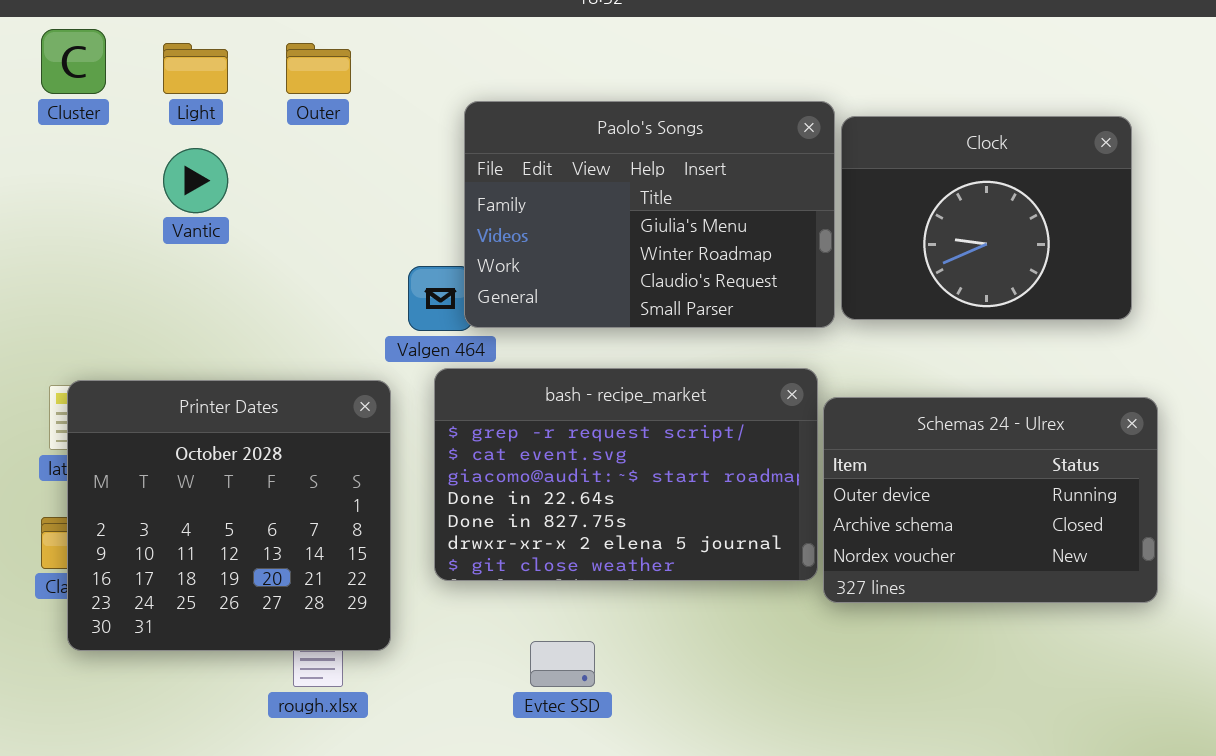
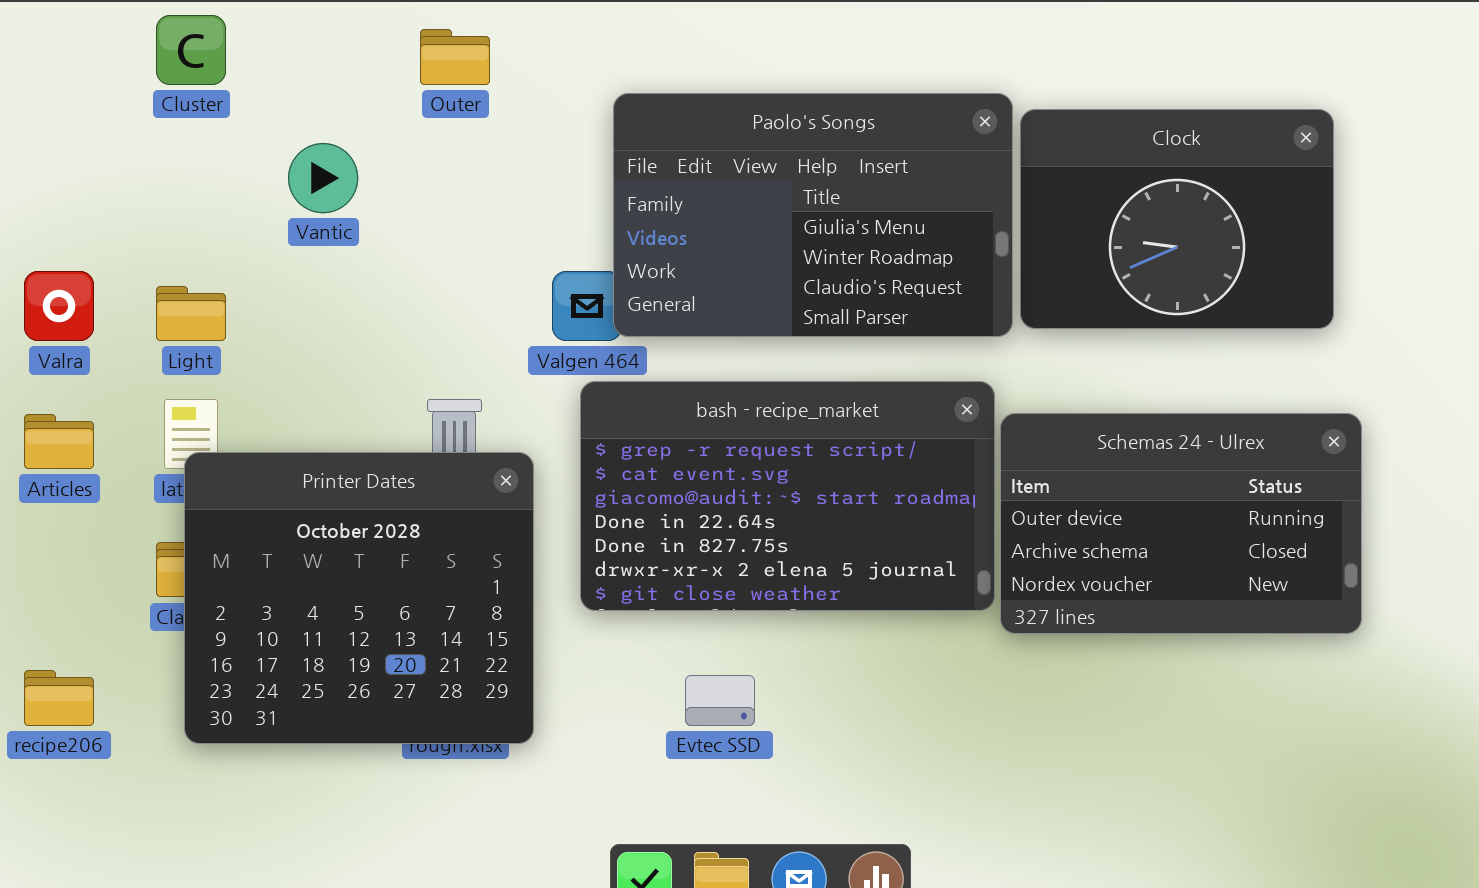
Light: [163,43,228,94] -> [156,286,226,341], moved
Printer Dates: [67,380,391,651] -> [184,452,534,744], moved

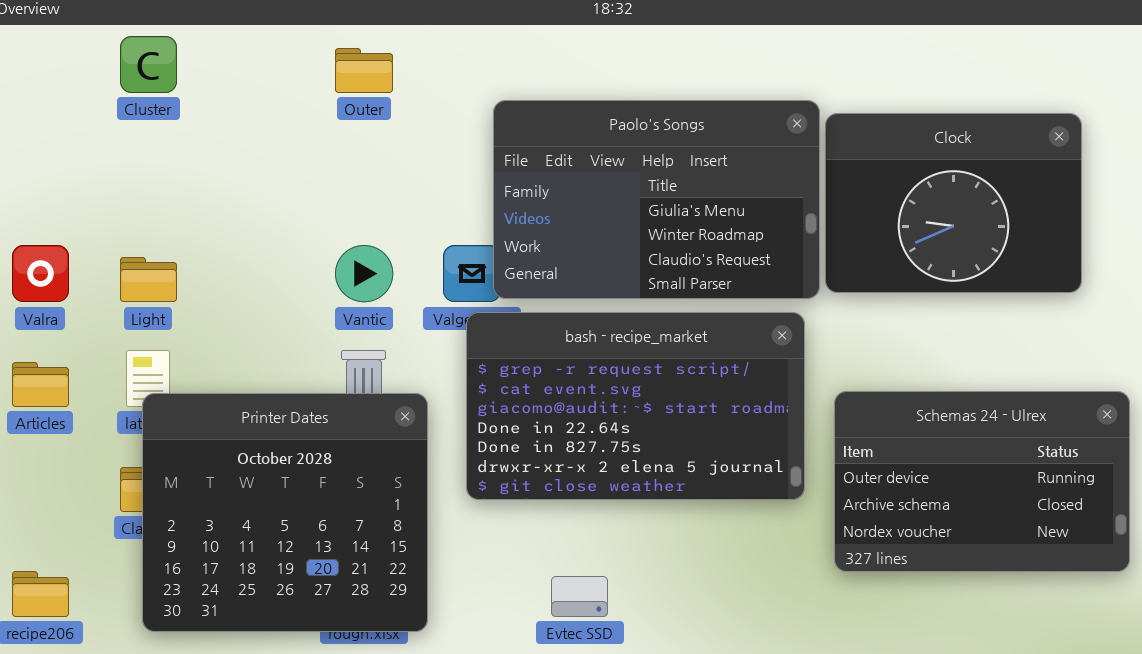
Vantic: [288,143,358,213] -> [335,245,393,302], moved
bash - recipe_market: [580,381,995,611] -> [466,312,805,500], moved
Schemas 24 - Ulrex: [1000,413,1362,634] -> [834,391,1130,572], moved

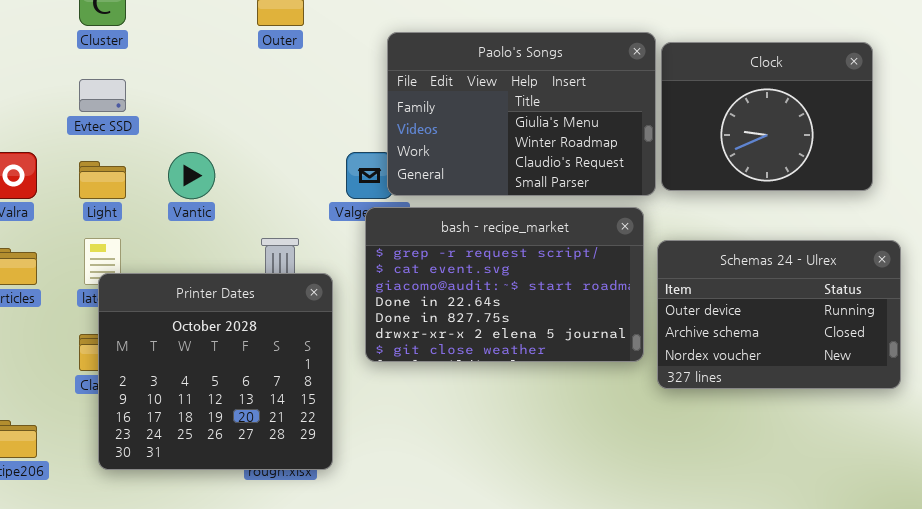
Vantic: [335,245,393,302] -> [168,152,215,199], moved
Schemas 24 - Ulrex: [834,391,1130,572] -> [657,240,901,389], moved
Evtec SSD: [551,576,608,617] -> [79,79,126,112], moved

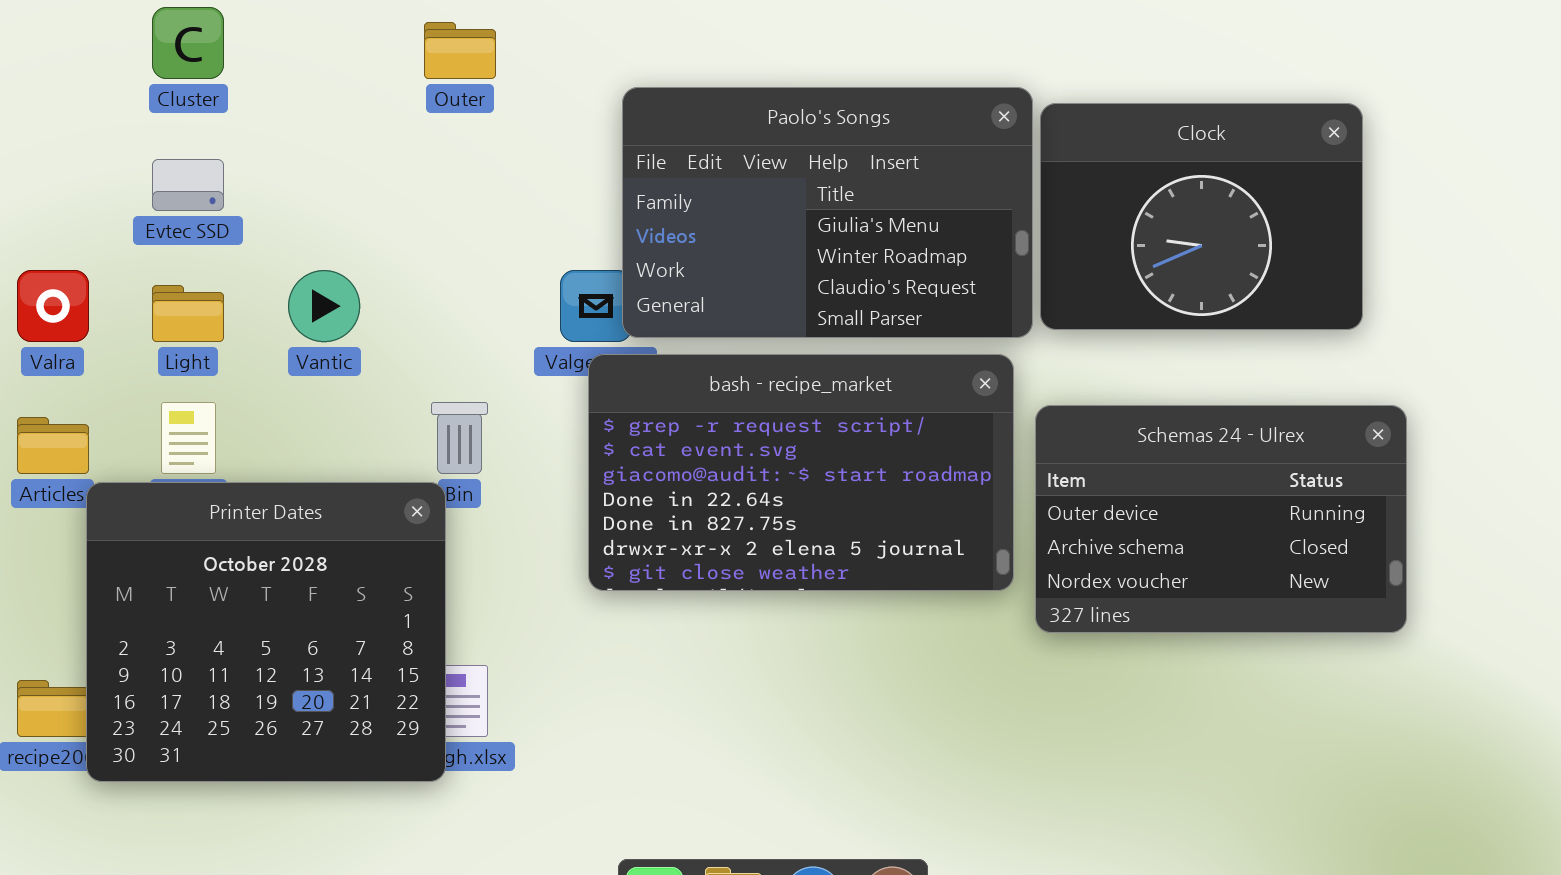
Printer Dates: [98,273,333,470] -> [86,482,446,782], moved

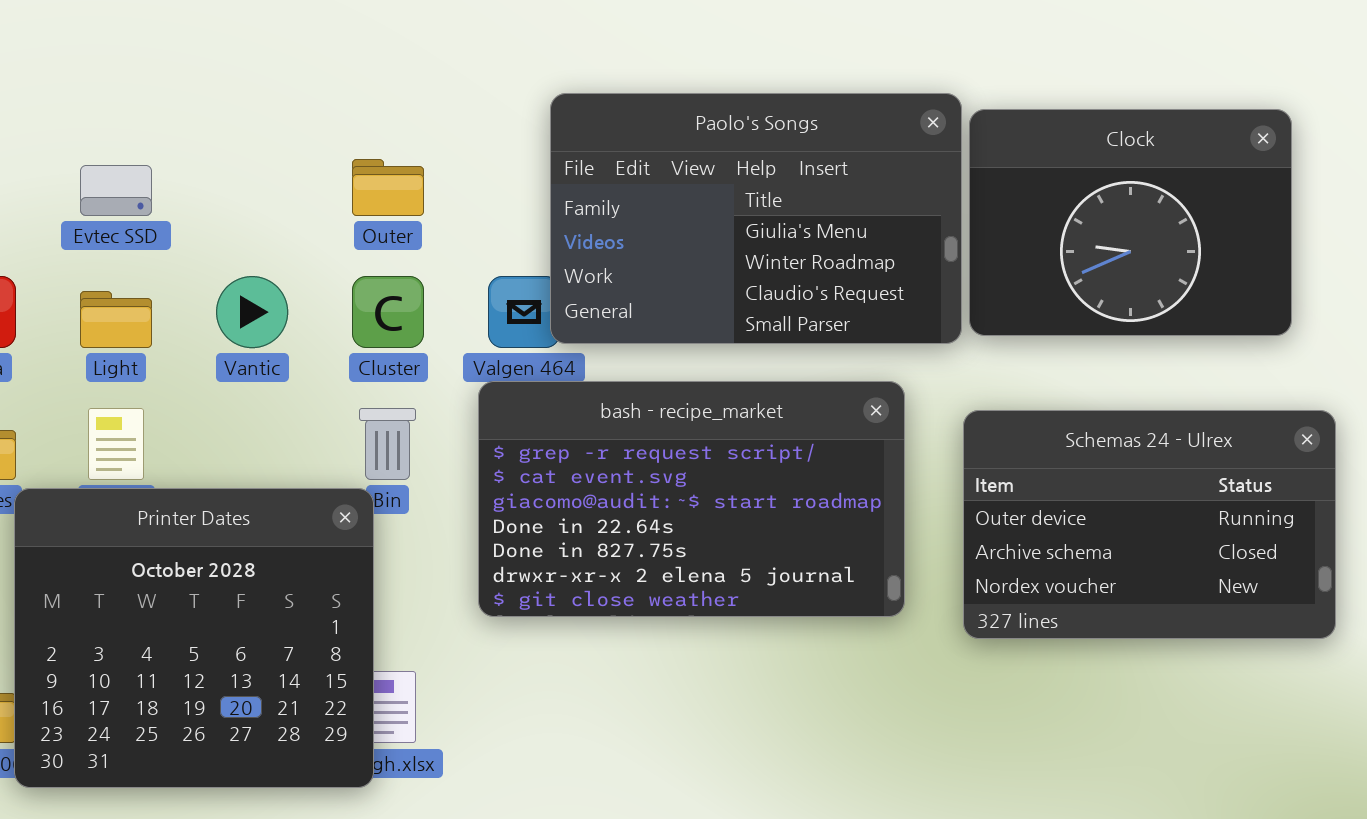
Cluster: [152,7,224,79] -> [352,276,424,348], moved
Outer: [424,22,496,79] -> [352,159,424,216], moved
bash - recipe_market: [588,354,1014,591] -> [478,381,905,617], moved

